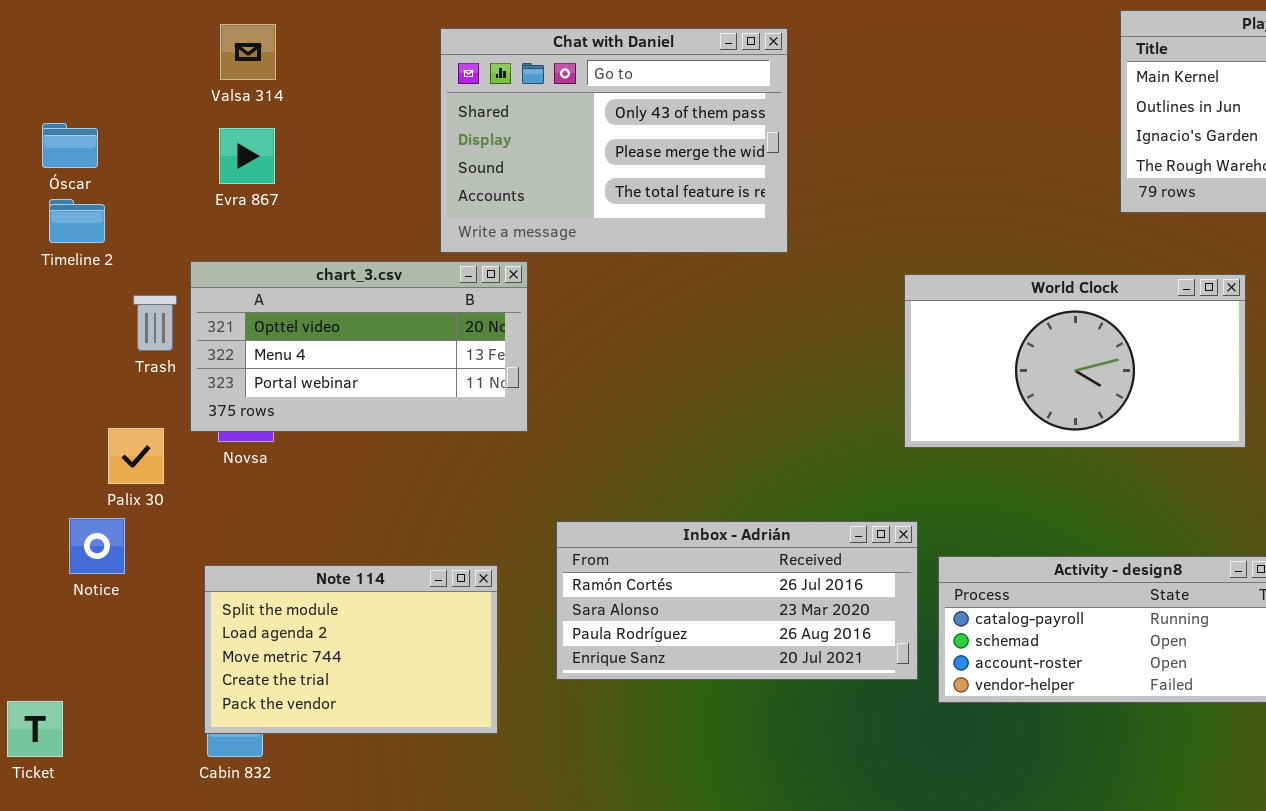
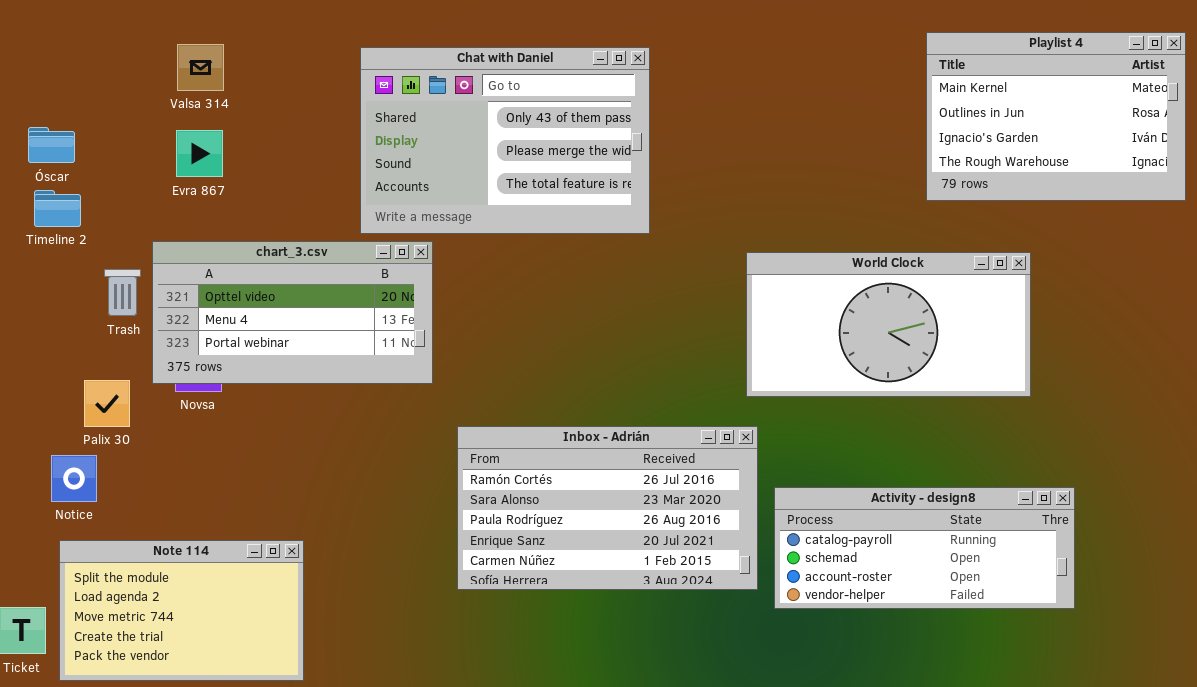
Inbox - Adrián: [556,521,918,680] -> [457,426,758,590], resized
Note 114: [204,565,498,734] -> [59,540,304,681], moved

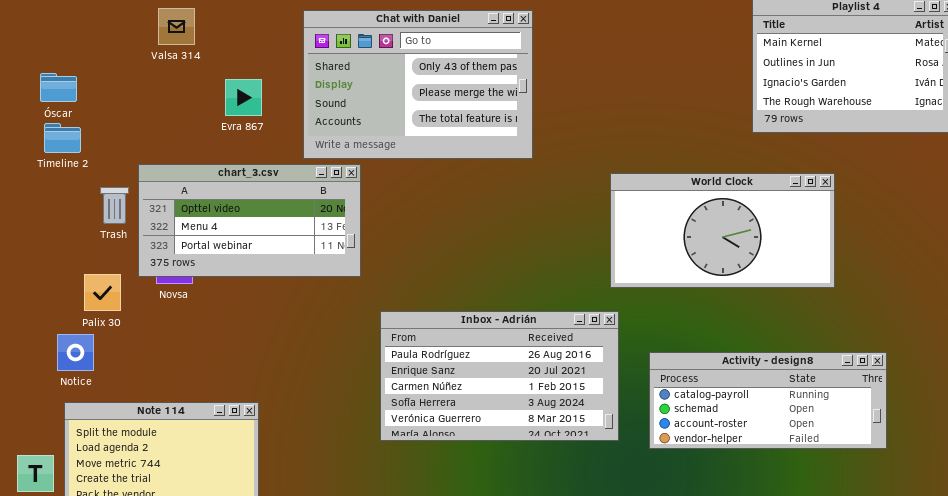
Evra 867: [176,130,223,177] -> [225,79,262,116], moved
Inbox - Adrián: [457,426,758,590] -> [380,311,619,441], scrolled down 2 rows
Activity - design8: [774,487,1075,609] -> [649,352,887,449], moved

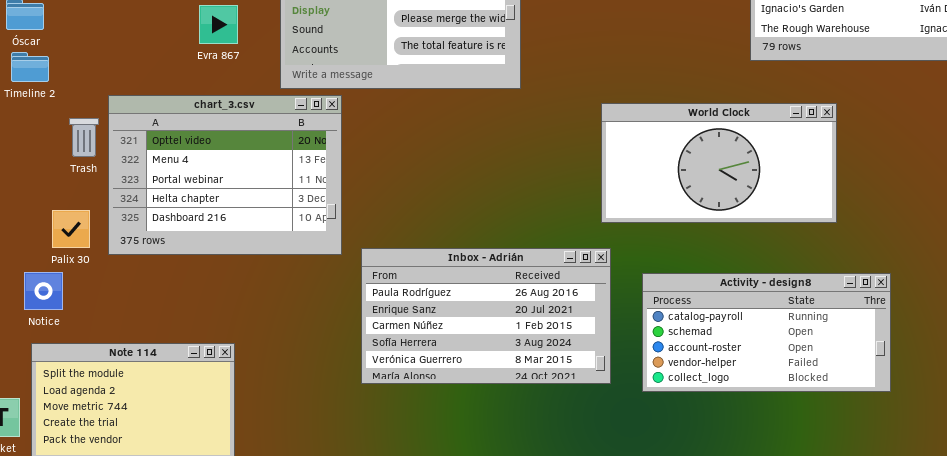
chart_3.csv: [138,164,361,277] -> [108,95,342,255], resized
Activity - design8: [649,352,887,449] -> [642,273,891,392], resized

